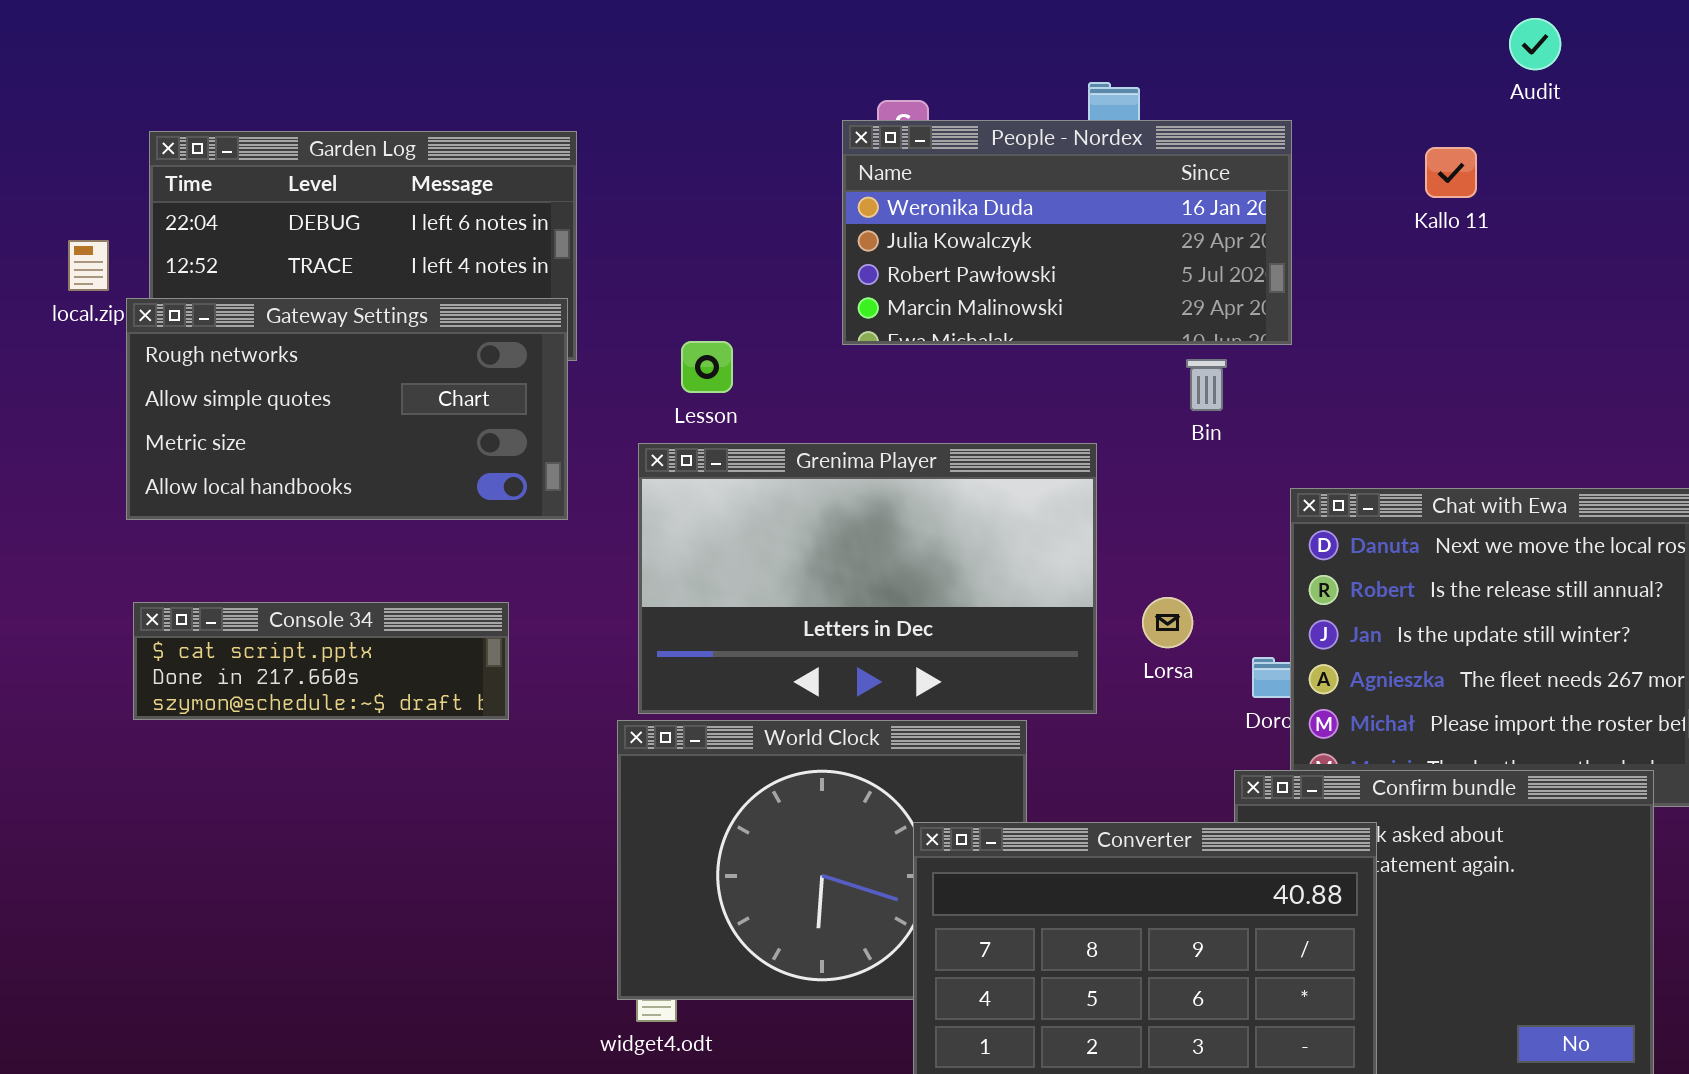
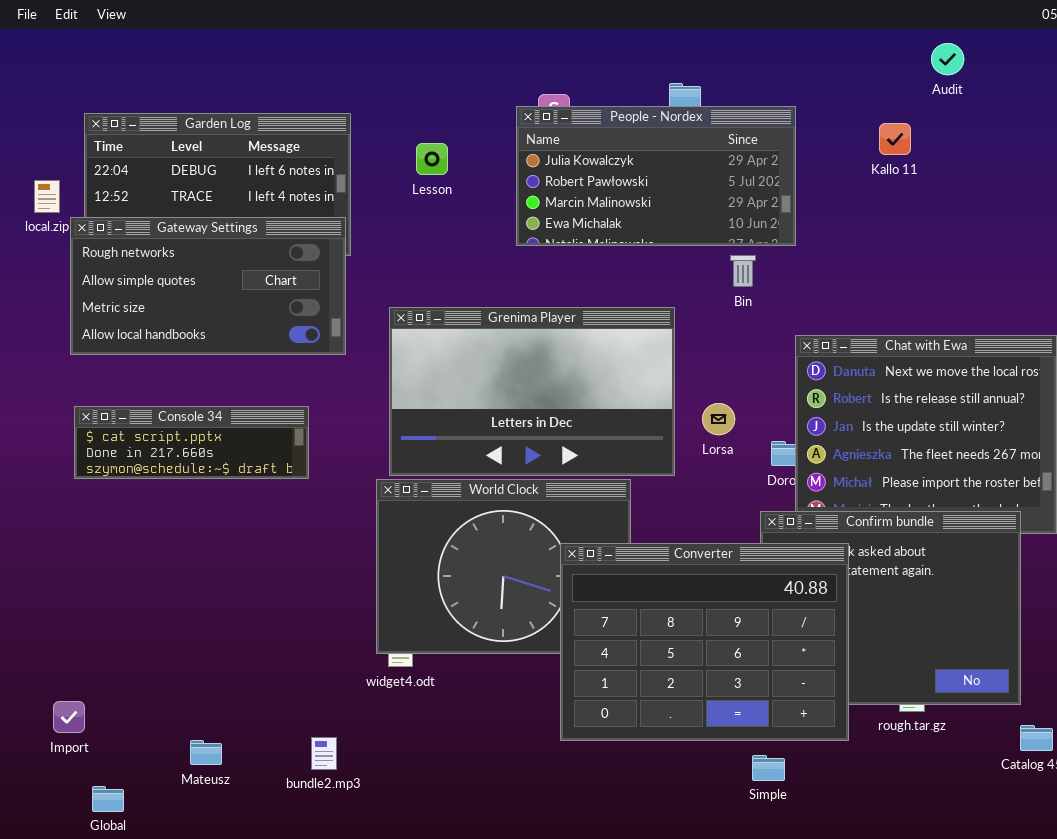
People - Nordex: [842,120,1292,345] -> [516,106,796,246], scrolled down 1 row
Lesson: [681,341,733,393] -> [416,143,448,175], moved

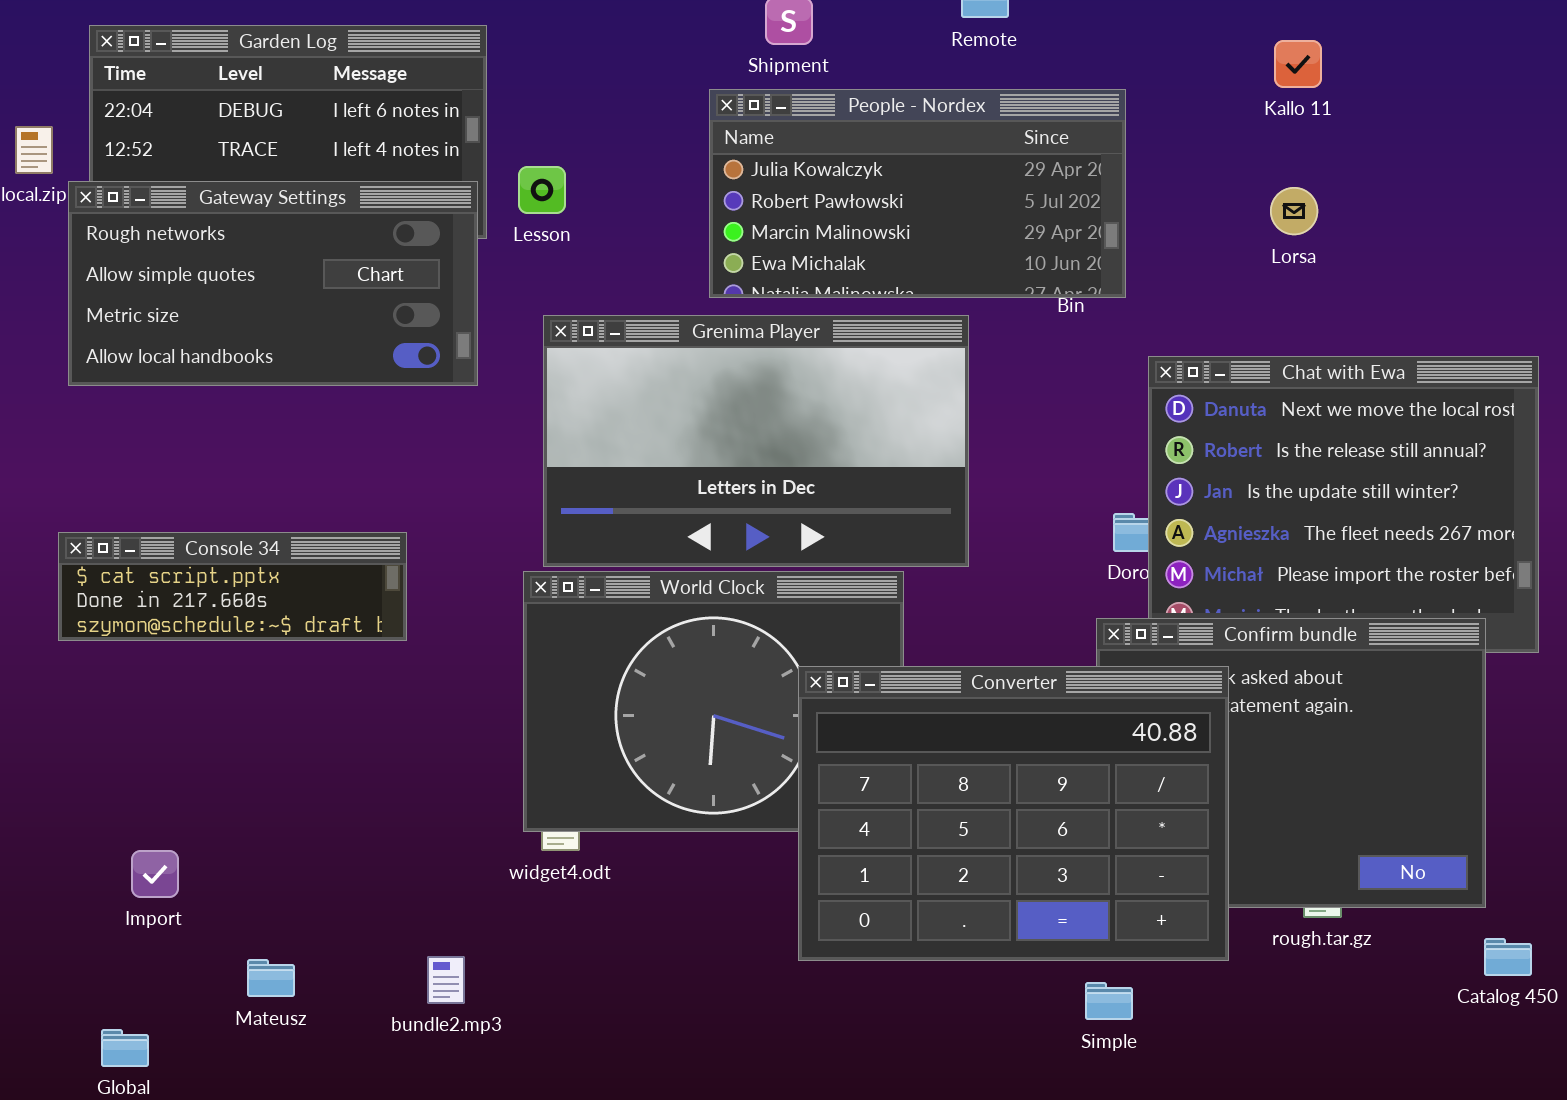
People - Nordex: [516,106,796,246] -> [709,89,1126,298], moved
Lesson: [416,143,448,175] -> [518,166,566,214], moved
Lorsa: [702,403,735,435] -> [1270,187,1318,235], moved
Console 34: [74,406,309,479] -> [58,532,407,641], moved
Import: [53,701,85,733] -> [131,850,179,898], moved

